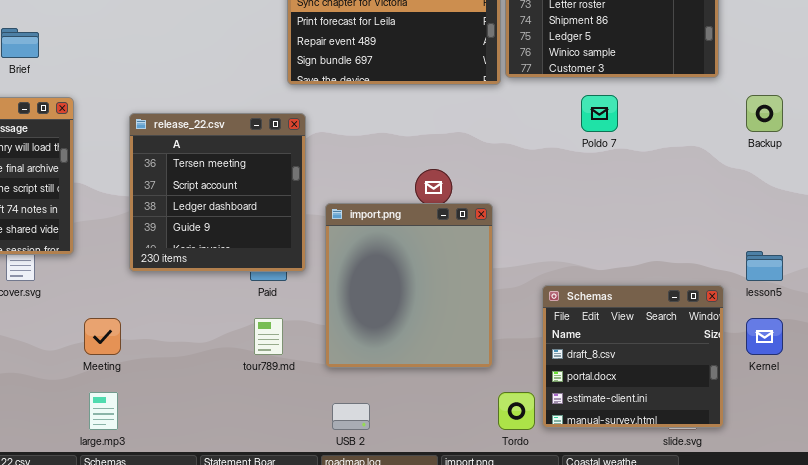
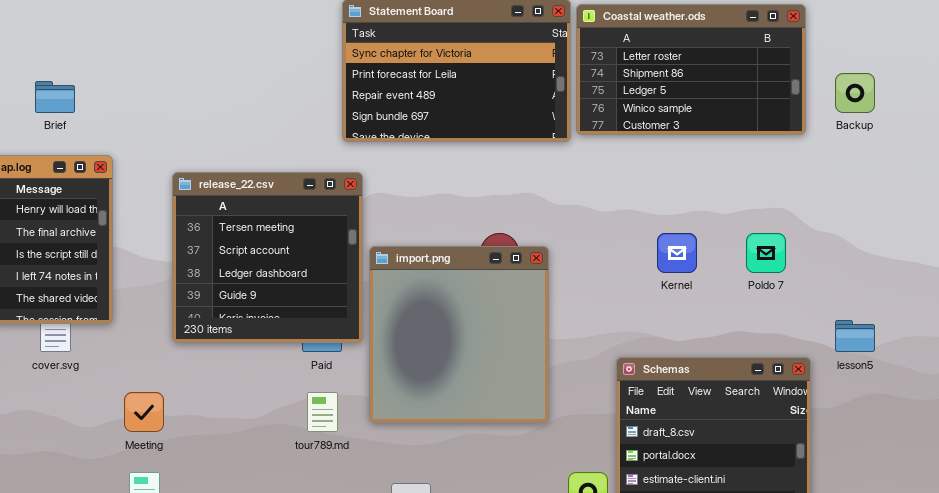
Poldo 7: [581,95,618,132] -> [746,233,786,273], moved
Backup: [746,95,783,132] -> [835,73,875,113], moved
import.png: [325,203,493,368] -> [369,246,549,423], moved
Kernel: [746,318,783,355] -> [657,233,697,273], moved

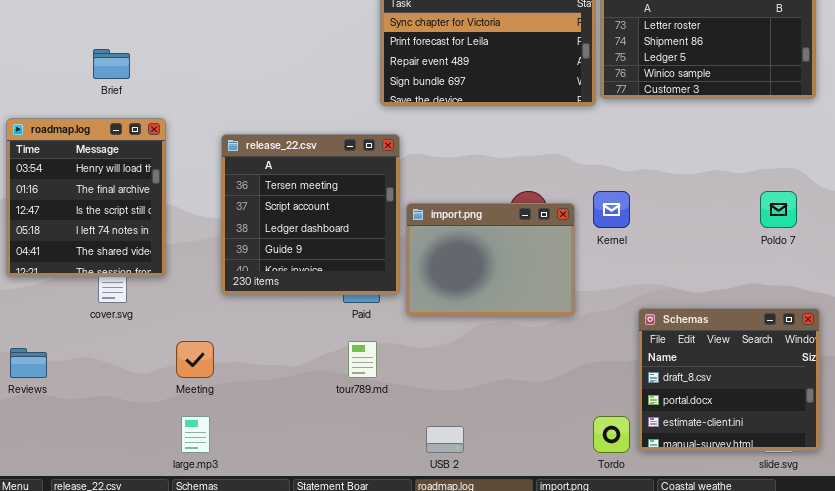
Kernel: [657,233,697,273] -> [593,191,630,228], moved
import.png: [369,246,549,423] -> [406,203,575,316], resized

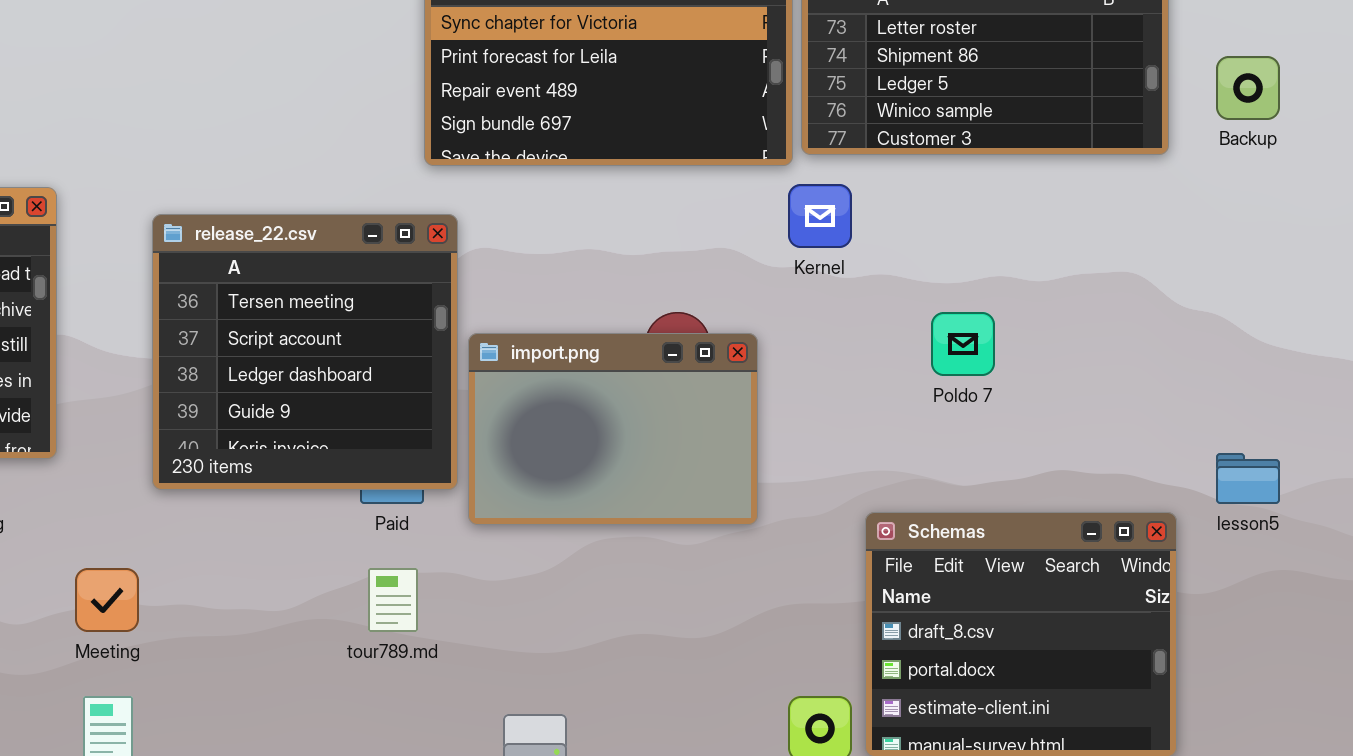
Kernel: [593,191,630,228] -> [788,184,852,248], moved
Poldo 7: [760,191,797,228] -> [931,312,995,376], moved

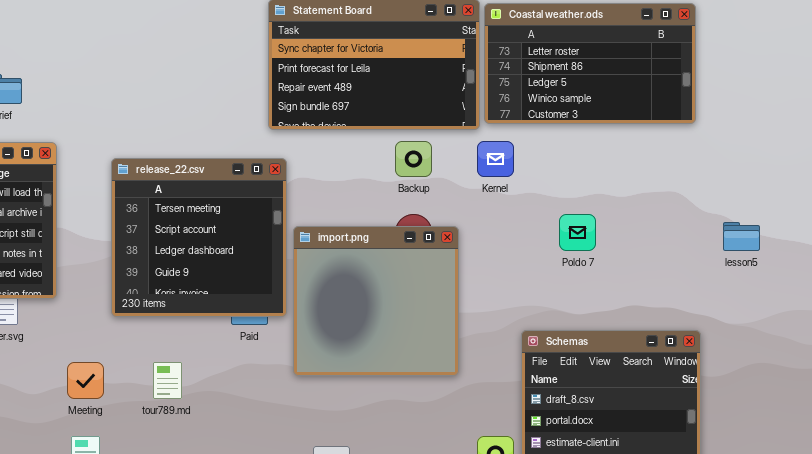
Backup: [1216,56,1280,120] -> [395,141,432,177], moved
import.png: [468,333,758,525] -> [293,226,459,376], resized
lesson5: [1216,453,1280,504] -> [723,222,760,251], moved
tour789.md: [368,568,418,632] -> [153,362,182,399], moved

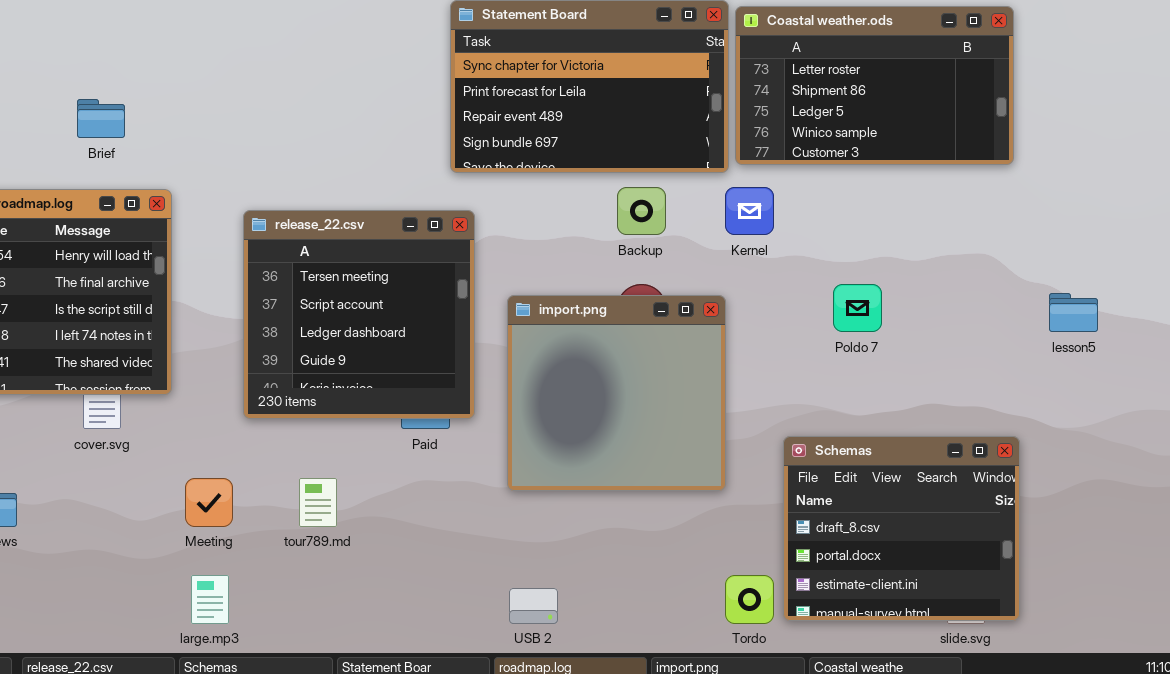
import.png: [293,226,459,376] -> [507,295,726,491], moved

